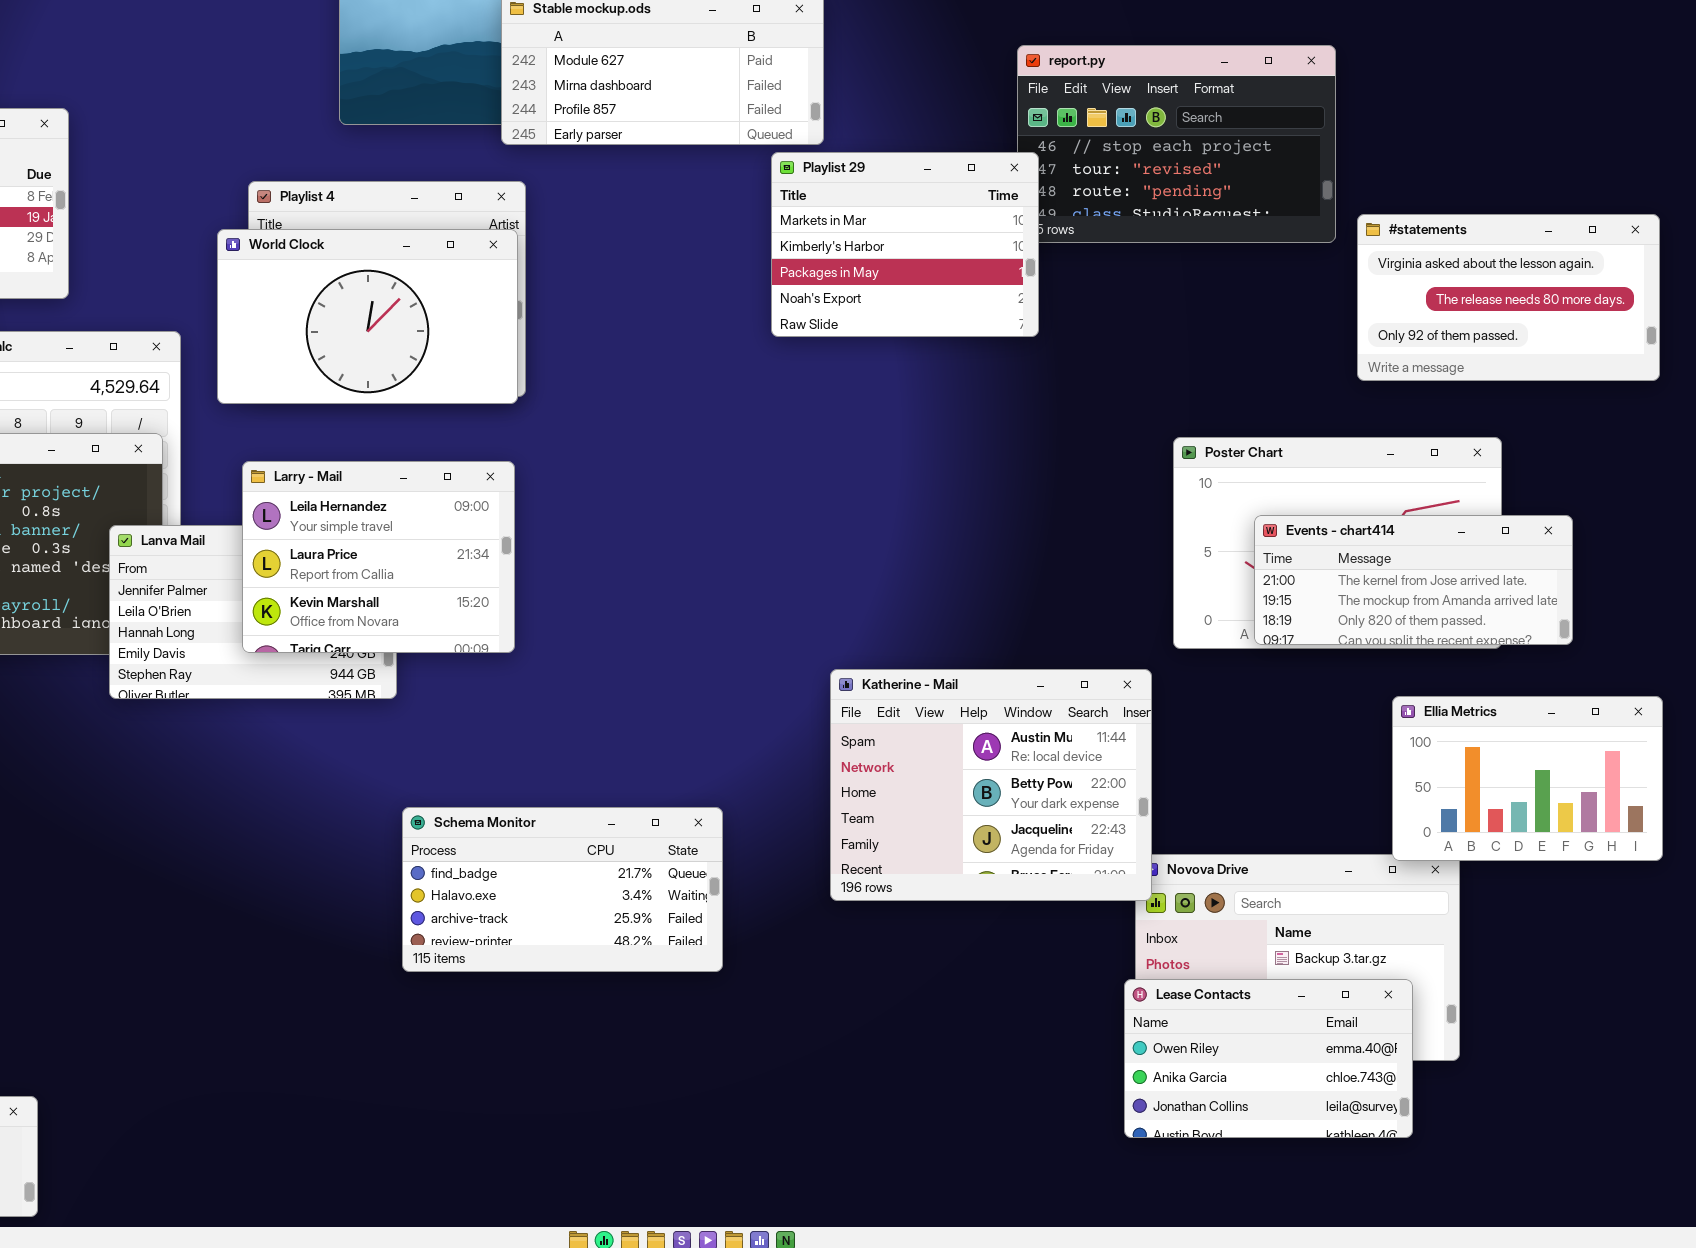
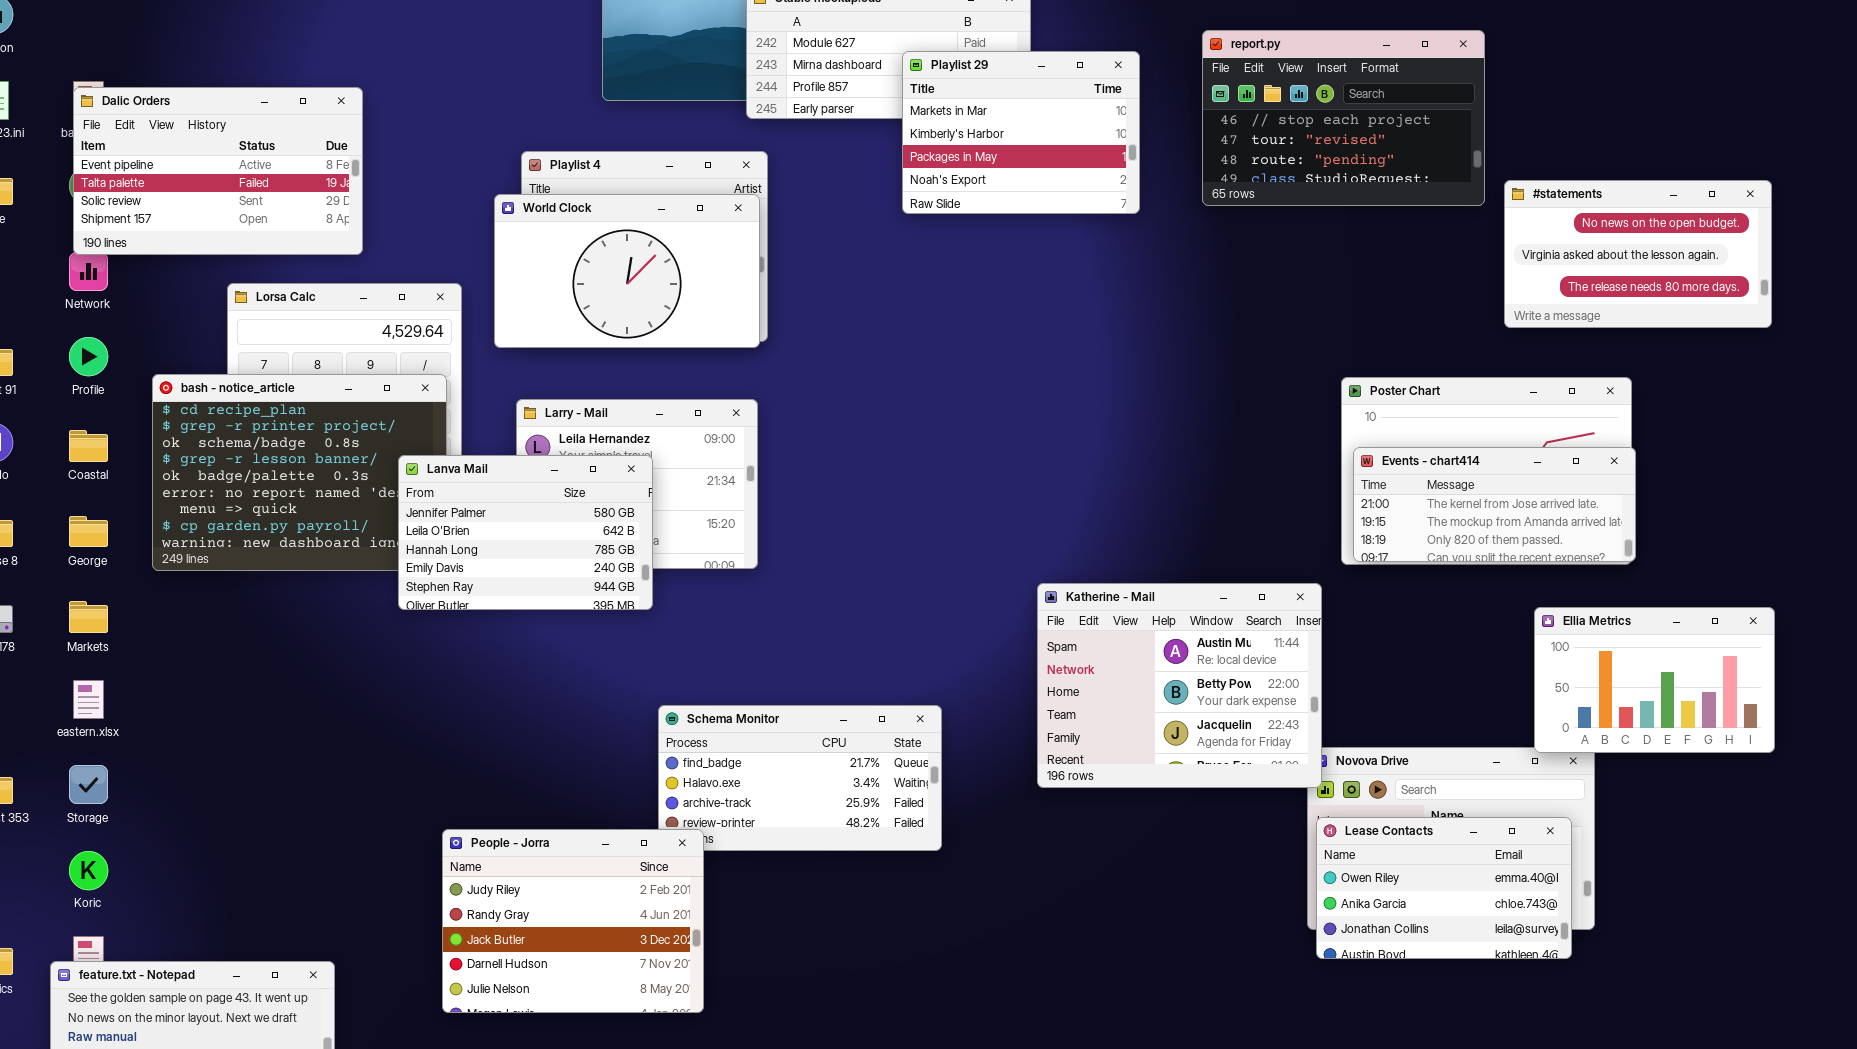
Playlist 29: [771,152,1039,337] -> [902,51,1140,214], moved
#statements: [1357,214,1660,381] -> [1504,180,1772,328], scrolled up 1 row
Events - chart414: [1254,515,1573,645] -> [1353,447,1636,562], moved
Lanva Mail: [109,525,397,699] -> [398,455,653,610], raised
People - Jorra: none -> [442,829,704,1013], opened
Lease Contacts: [1124,979,1413,1138] -> [1316,817,1572,959], moved

